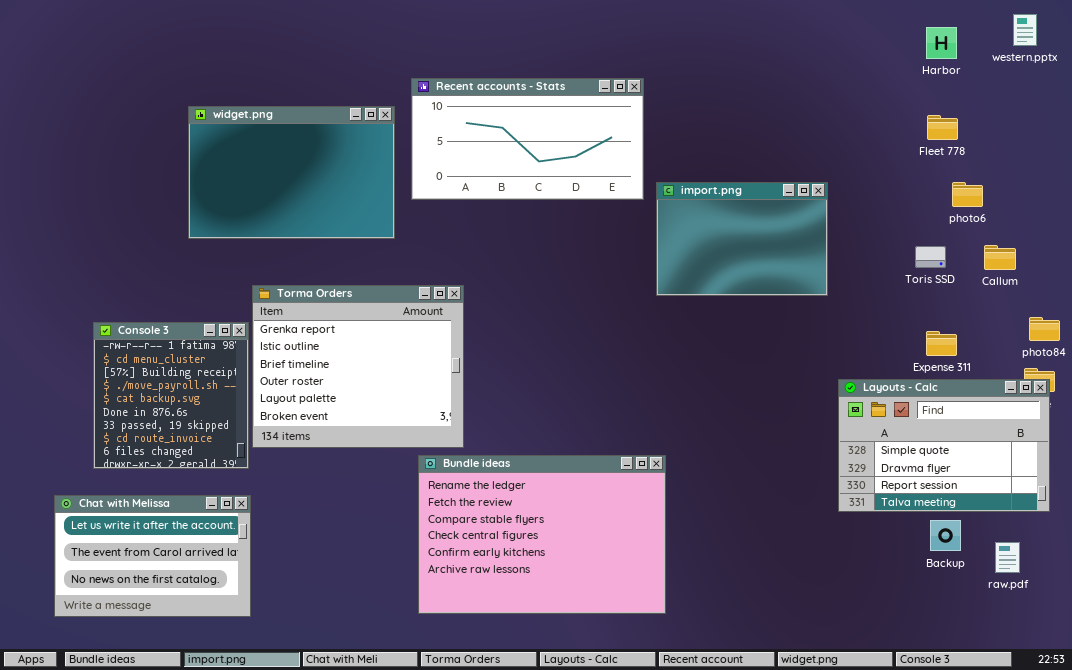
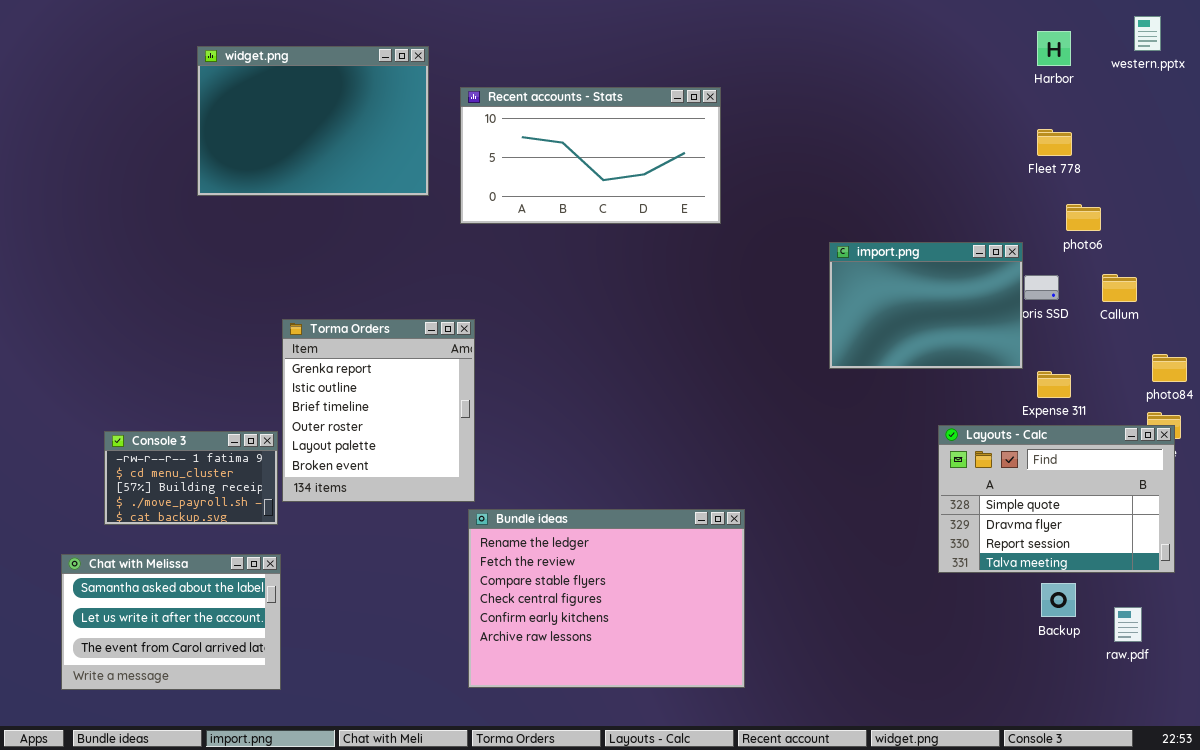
widget.png: [188,106,395,239] -> [197,46,429,196], moved
import.png: [656,182,828,296] -> [829,242,1023,369], moved
Torma Orders: [252,285,464,448] -> [282,319,475,502], resized
Console 3: [93,322,249,469] -> [104,431,278,525], resized
Chat with Melissa: [54,495,251,617] -> [61,554,281,690], scrolled up 1 row

